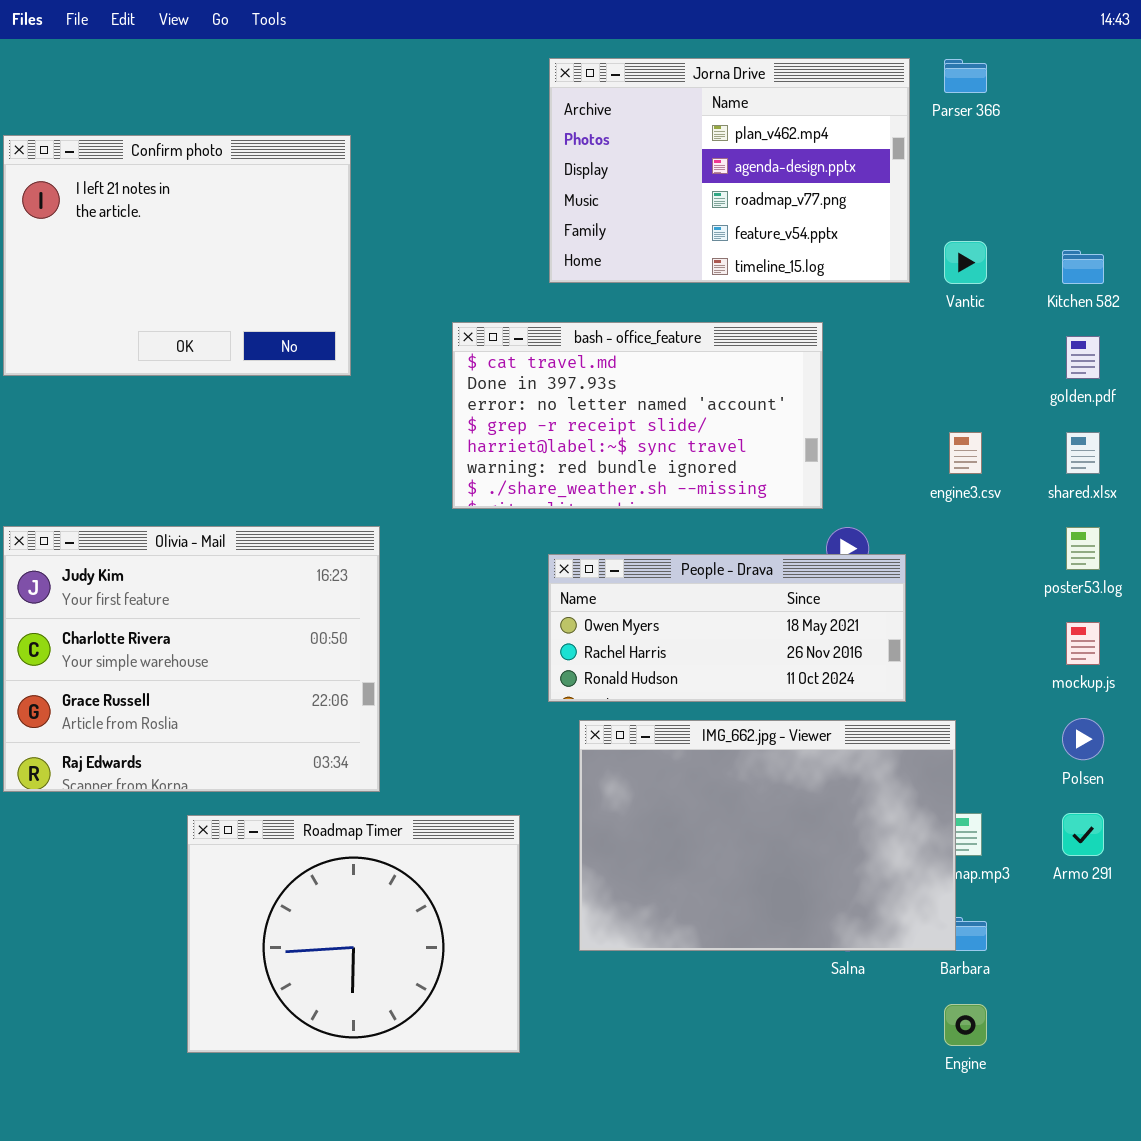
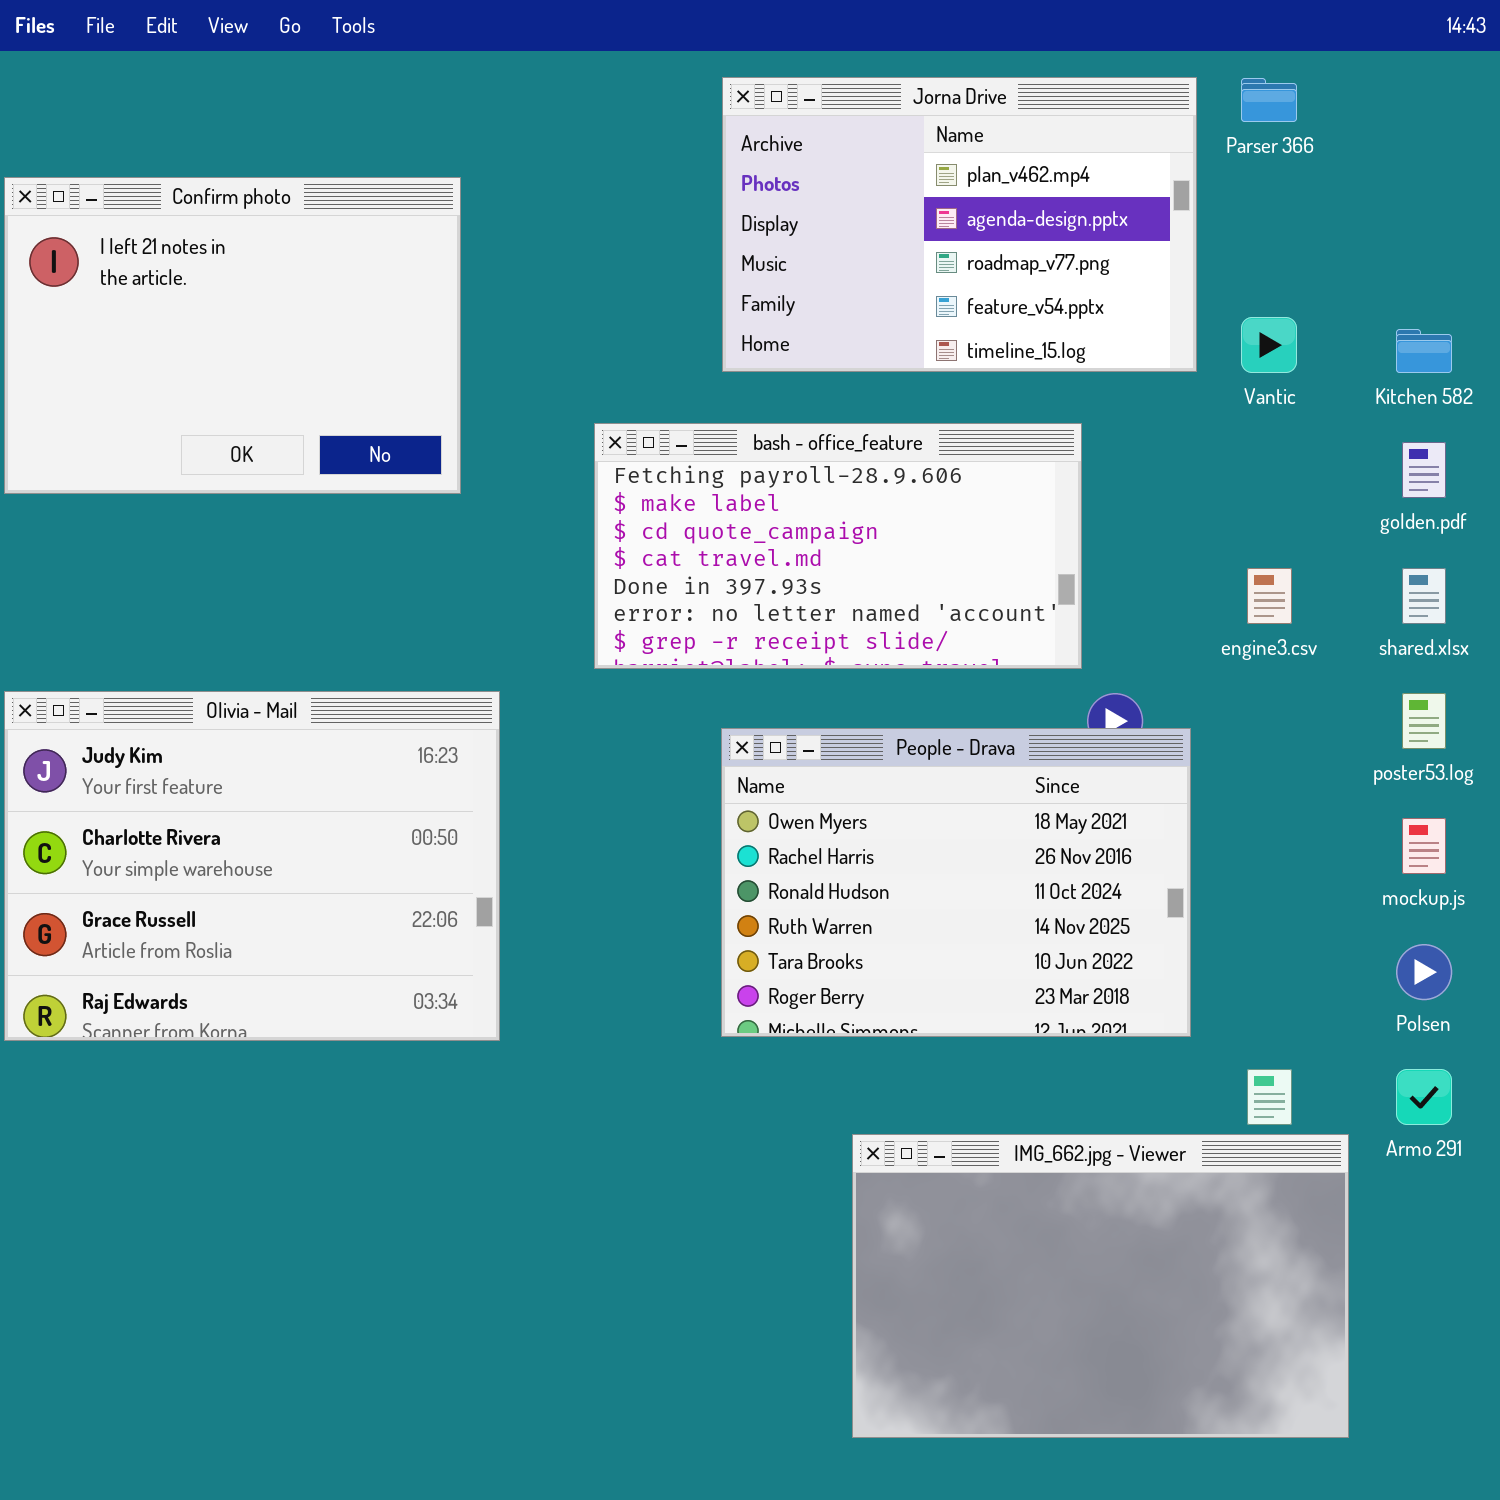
bash - office_feature: [452,322,823,509] -> [594,423,1082,669], scrolled up 3 rows
People - Drava: [548,554,906,702] -> [721,728,1191,1037], resized
IMG_662.jpg - Viewer: [579,720,956,951] -> [852,1134,1349,1438], moved
Roadmap Timer: [187,815,520,1053] -> none, closed

